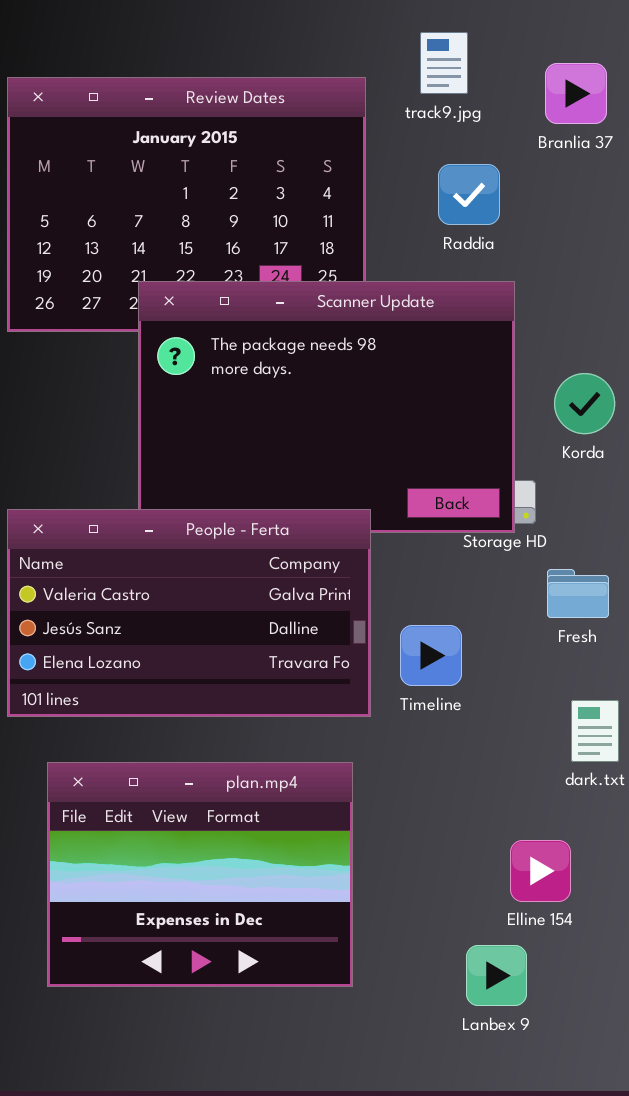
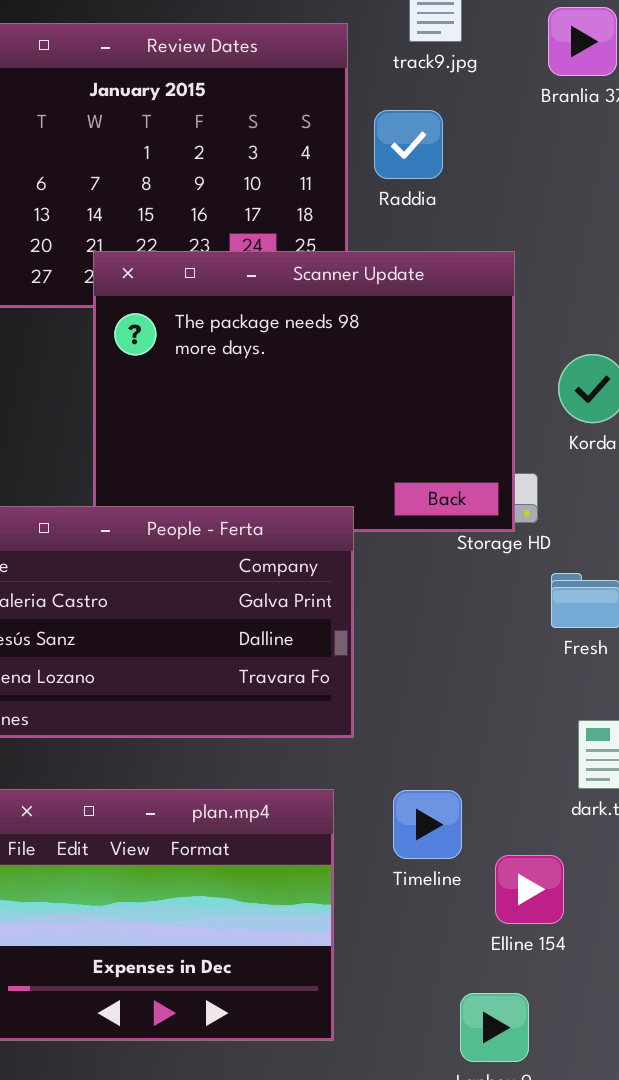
Raddia: [438,164,500,225] -> [374,110,443,179], moved
Timeline: [400,625,462,686] -> [393,790,462,859], moved
Elline 154: [510,840,571,902] -> [495,855,564,924], moved

